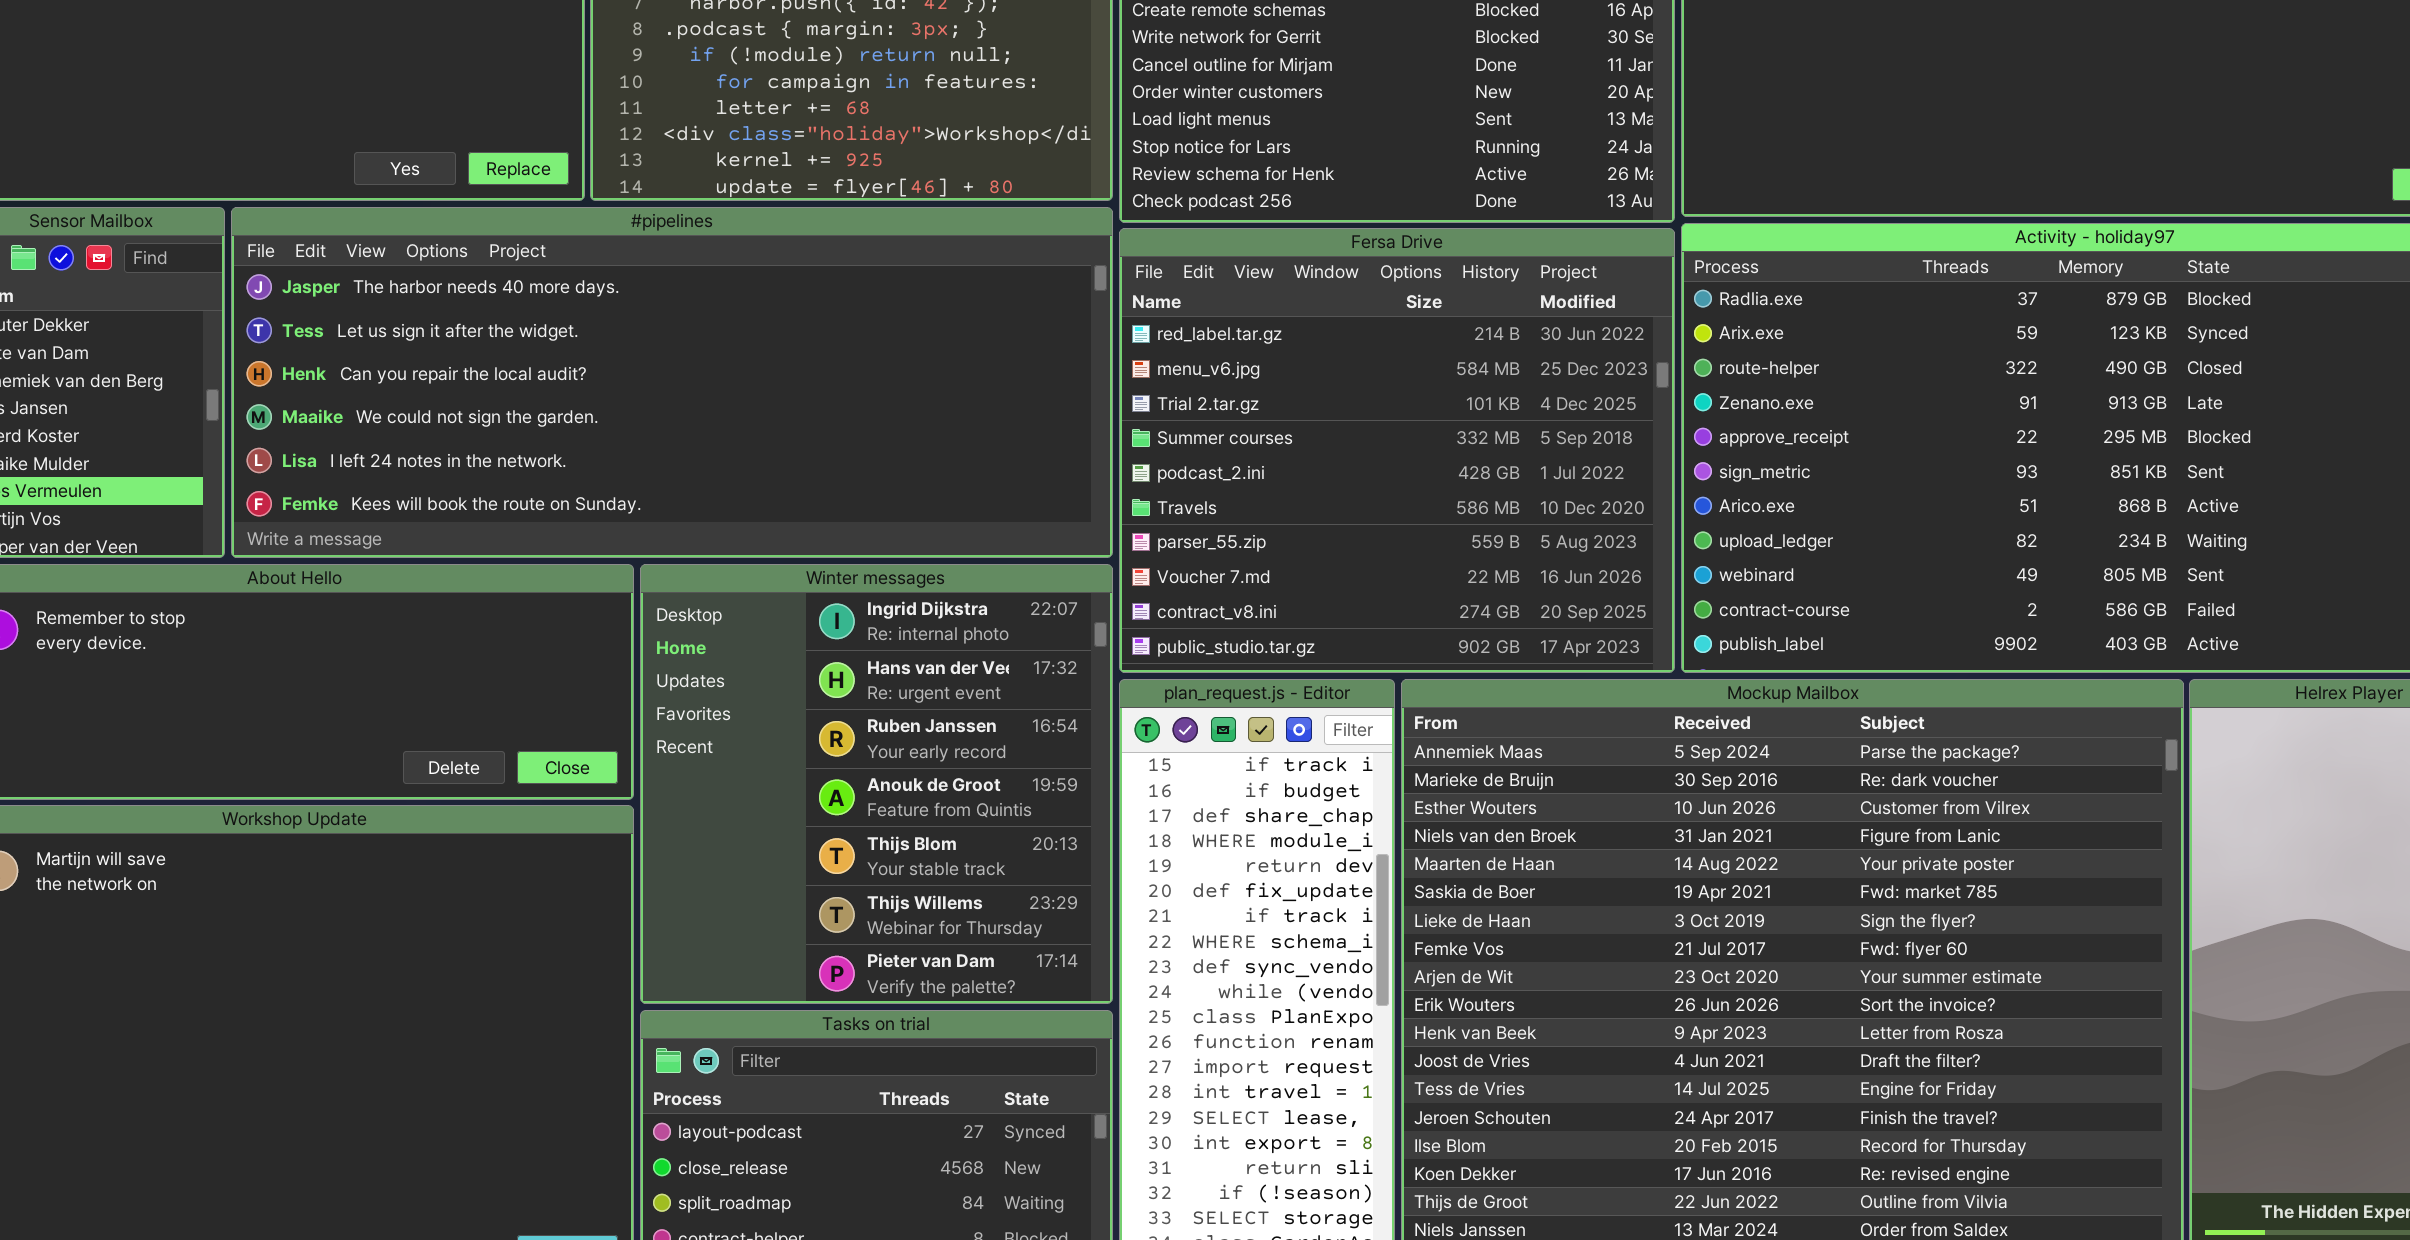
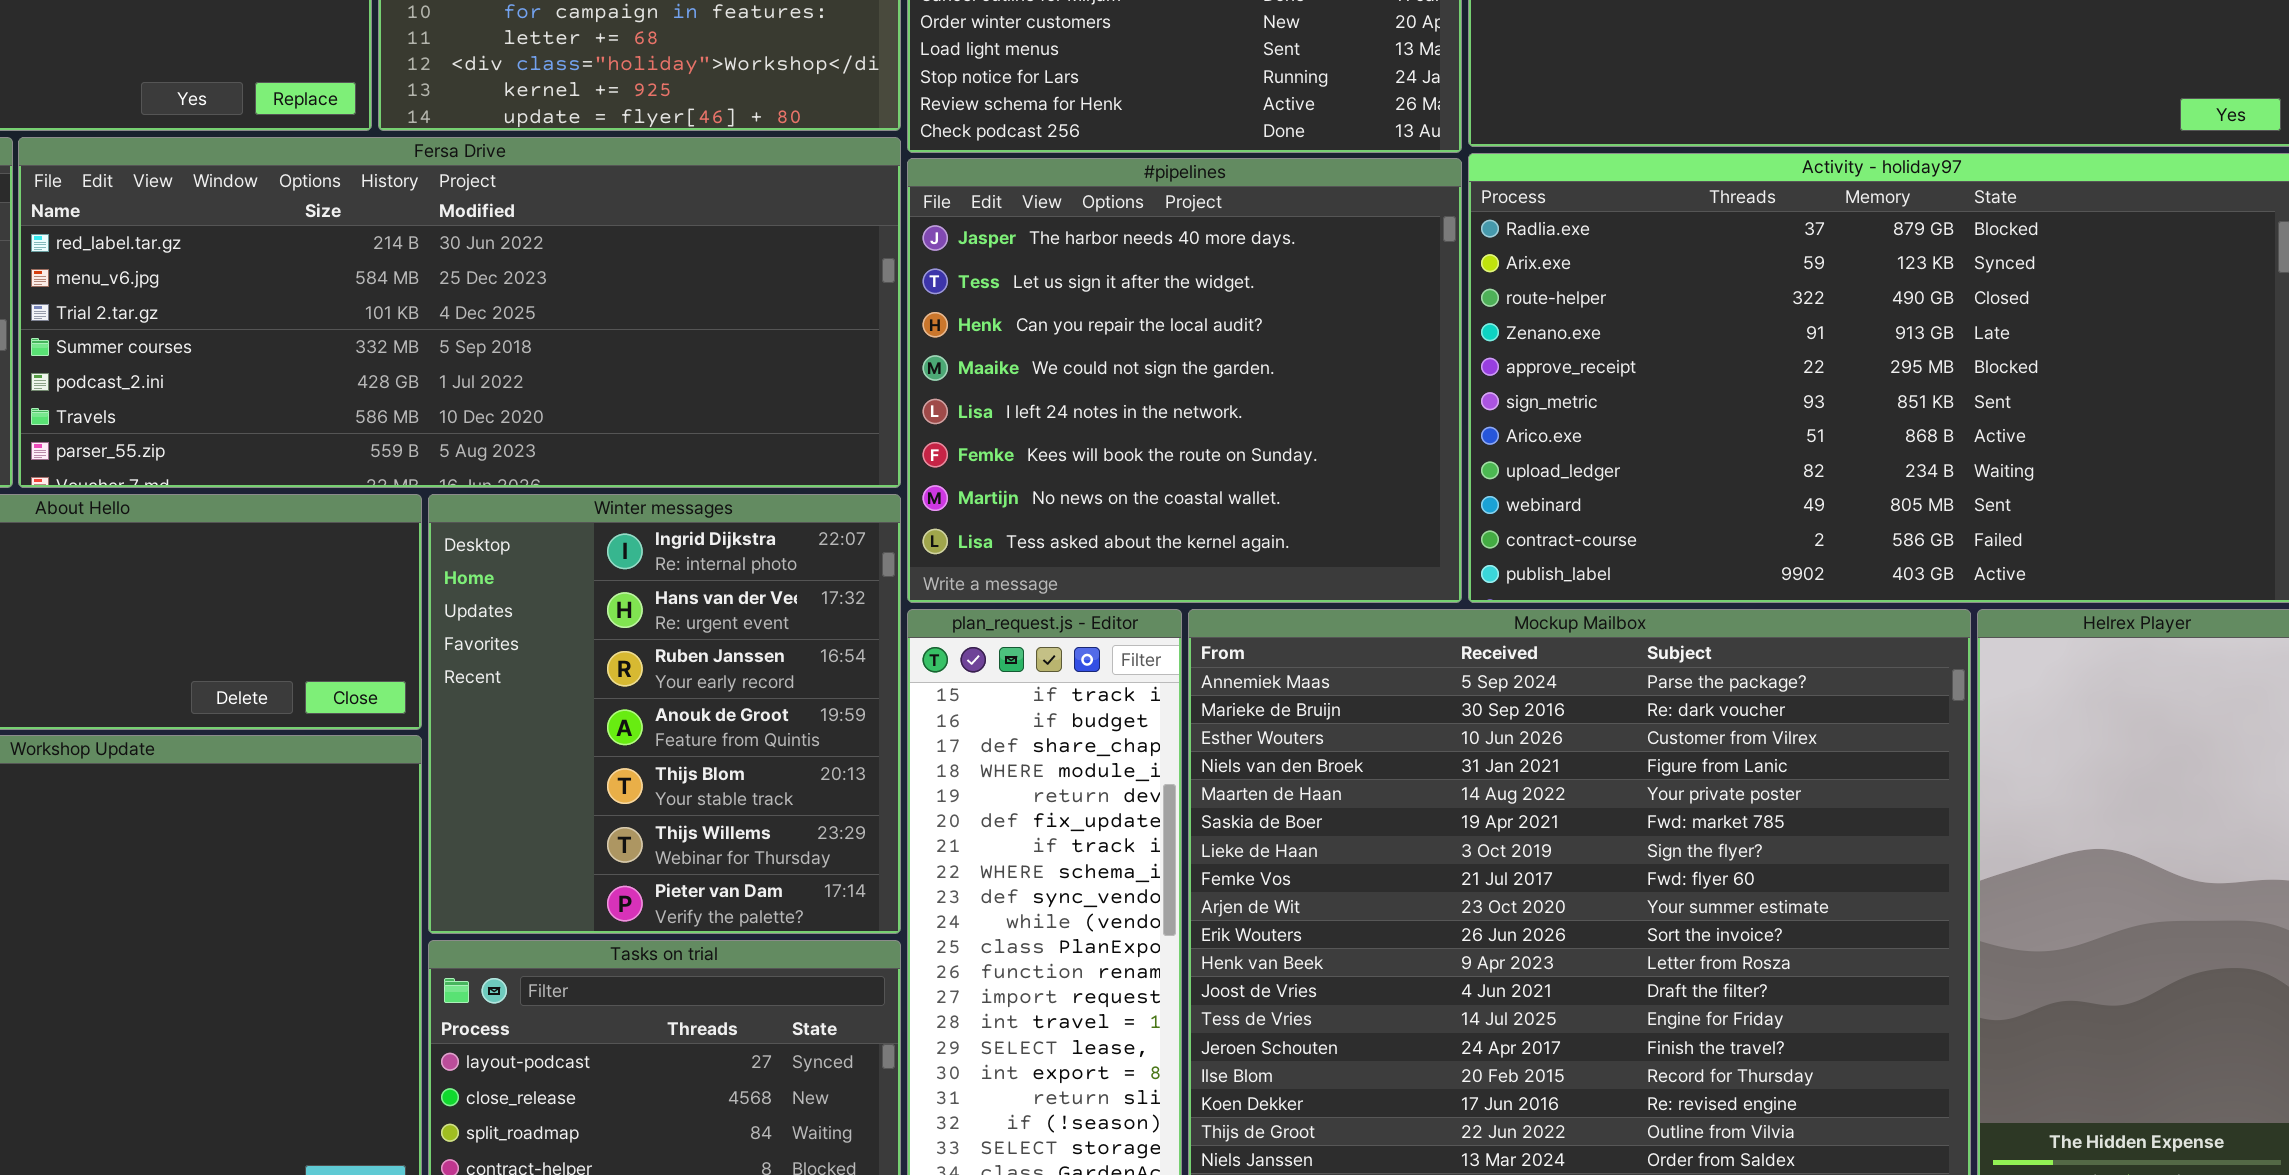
#pipelines: [231,207,1113,558] -> [907,158,1462,603], moved, resized
Fersa Drive: [1119,228,1675,673] -> [18,137,901,488], moved, resized

